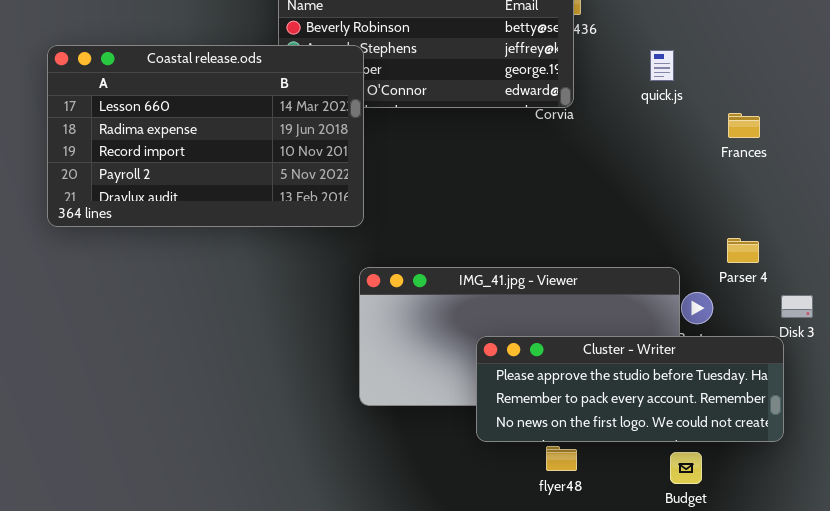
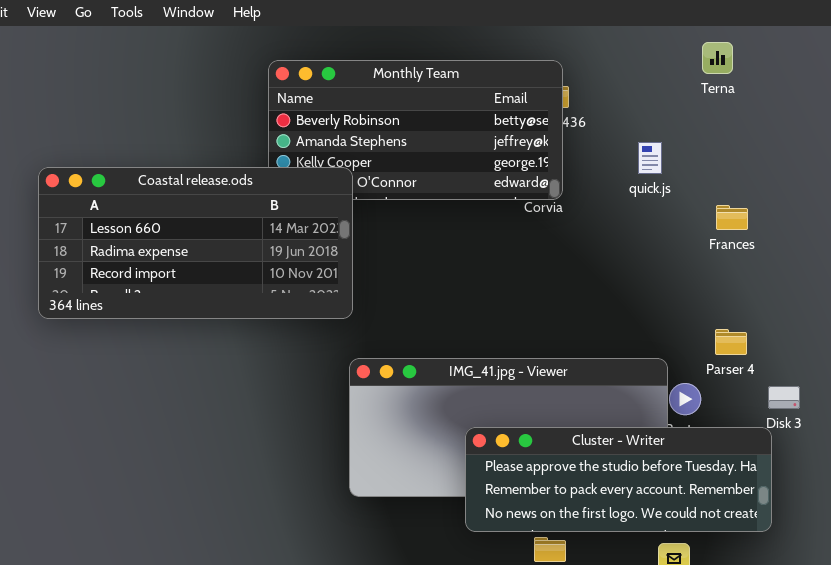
Coastal release.ods: [47,45,364,227] -> [38,167,353,319], resized

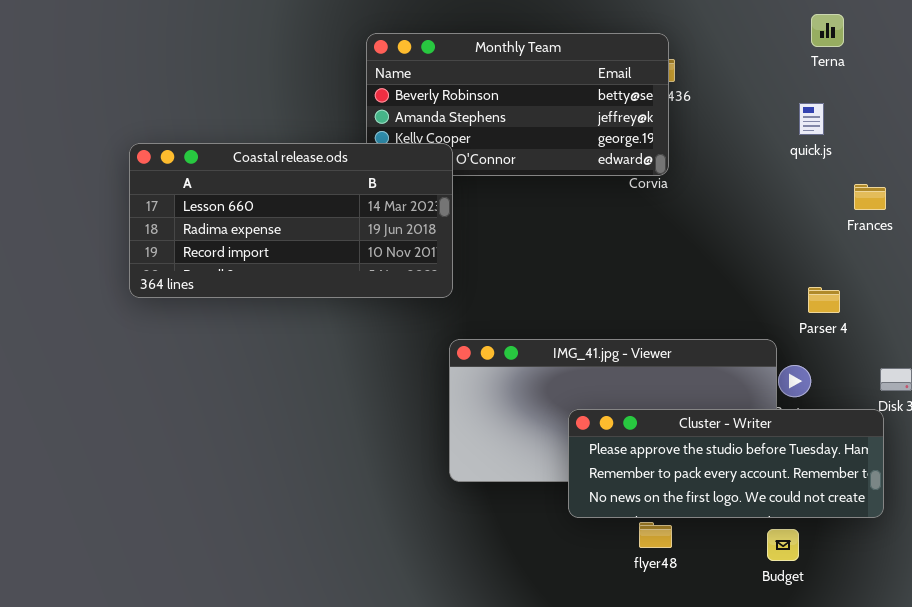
quick.js: [638,142,662,174] -> [799,103,824,135], moved
Frances: [716,205,748,230] -> [854,184,886,210], moved
Parser 4: [715,329,747,355] -> [808,287,840,313], moved

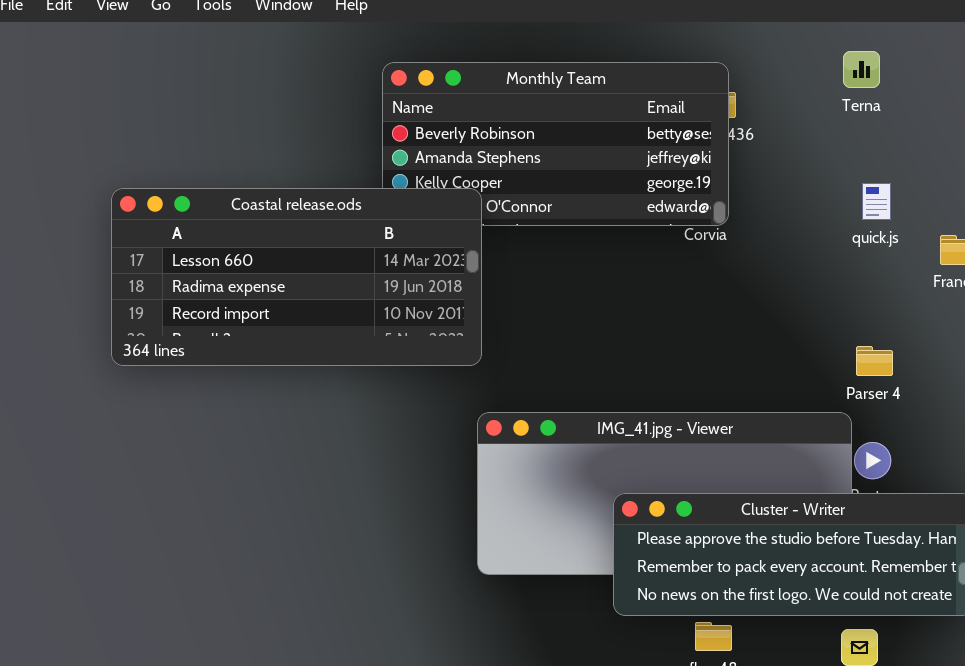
Terna: [811,14,844,47] -> [843,51,880,88], moved
quick.js: [799,103,824,135] -> [862,183,891,220], moved
Parser 4: [808,287,840,313] -> [856,346,893,376], moved

